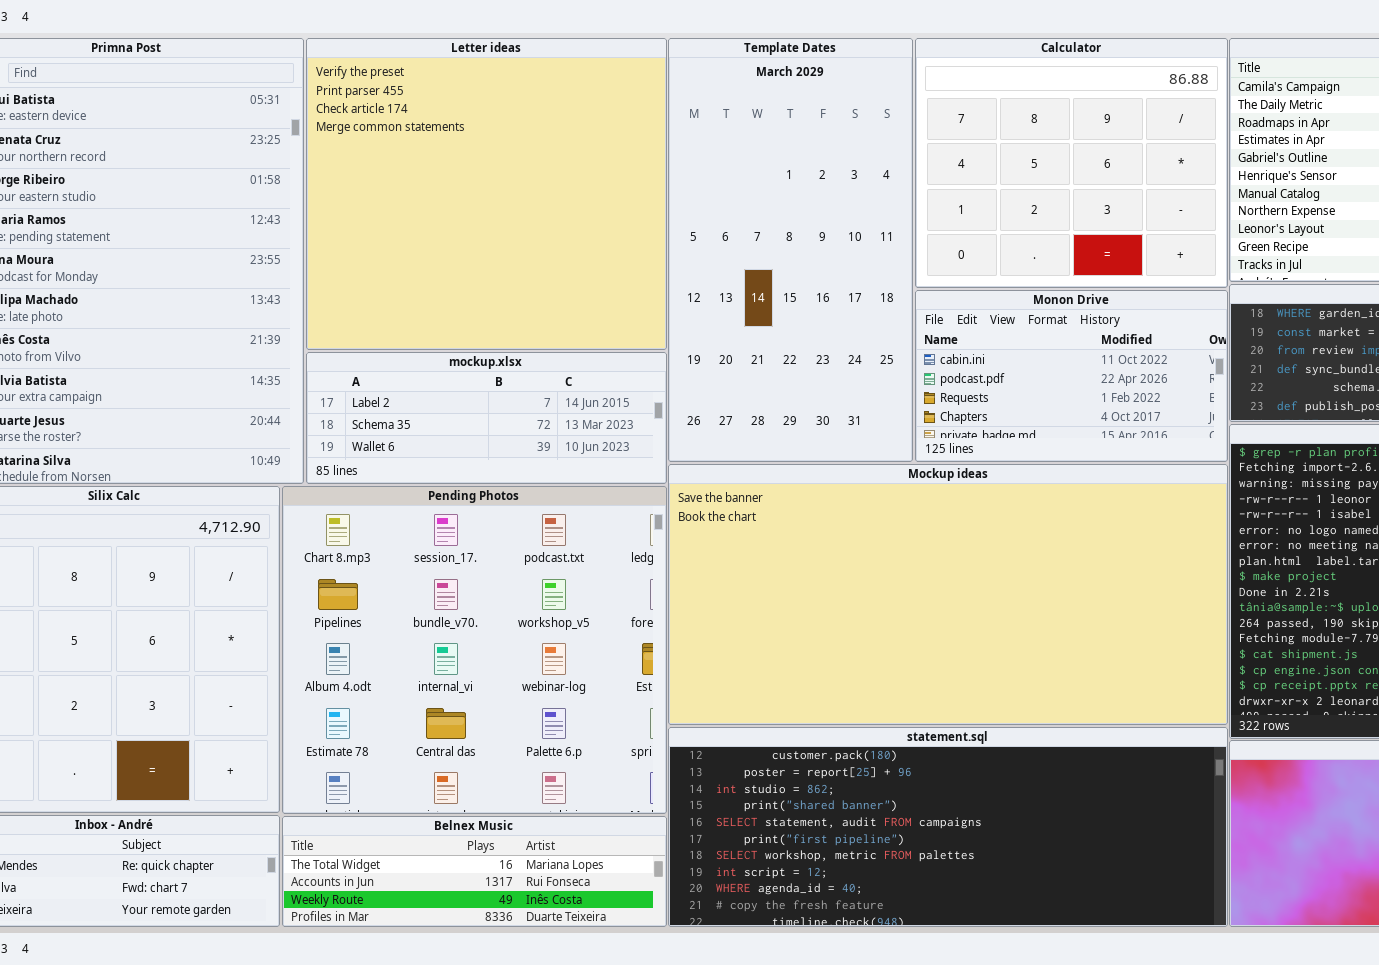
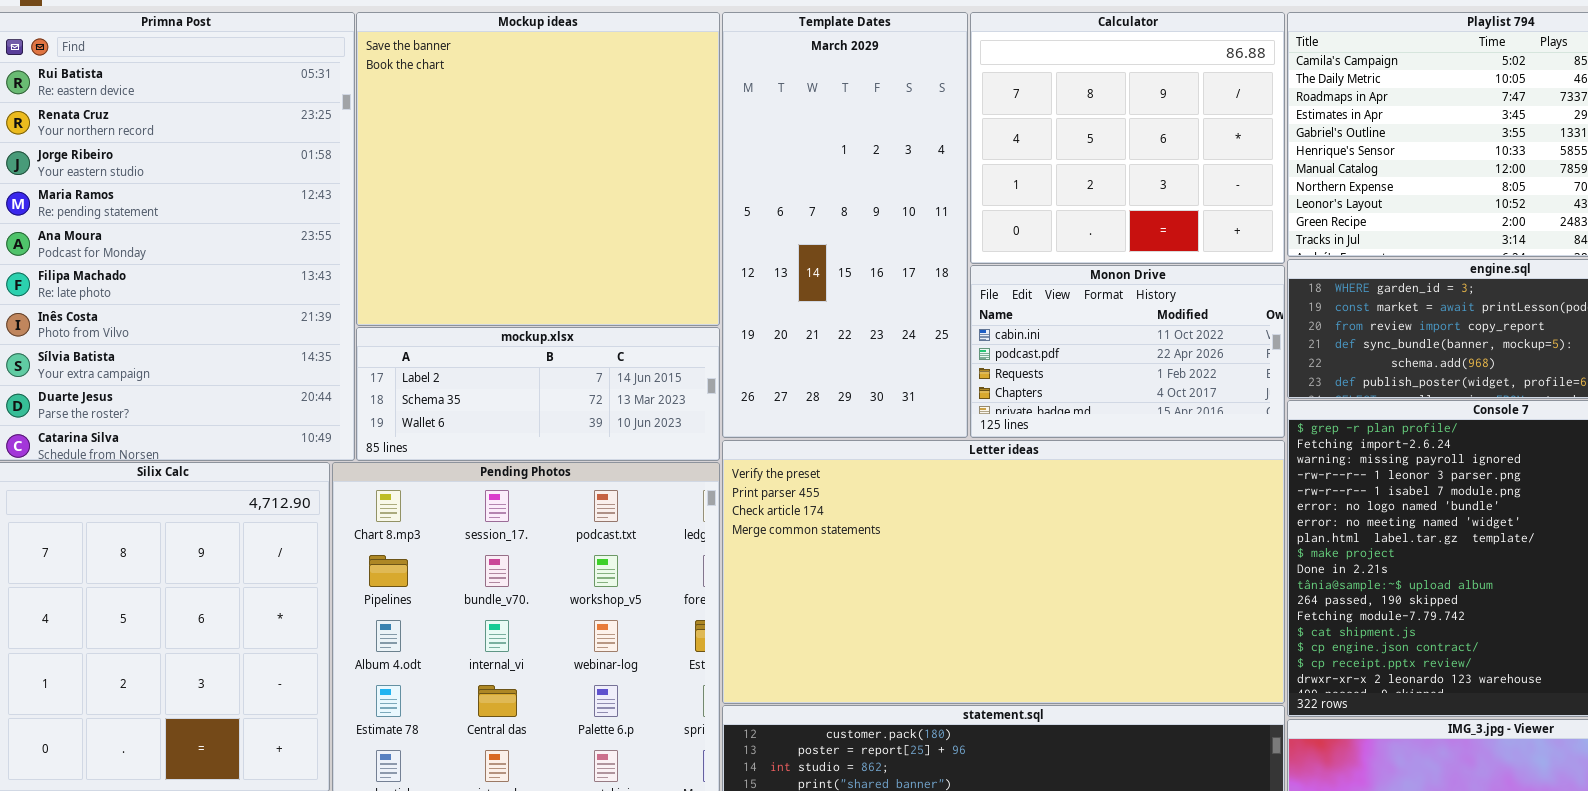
Letter ideas: [306,38,667,350] -> [722,440,1285,704], moved, resized
Mockup ideas: [668,464,1228,725] -> [356,12,720,326], moved, resized

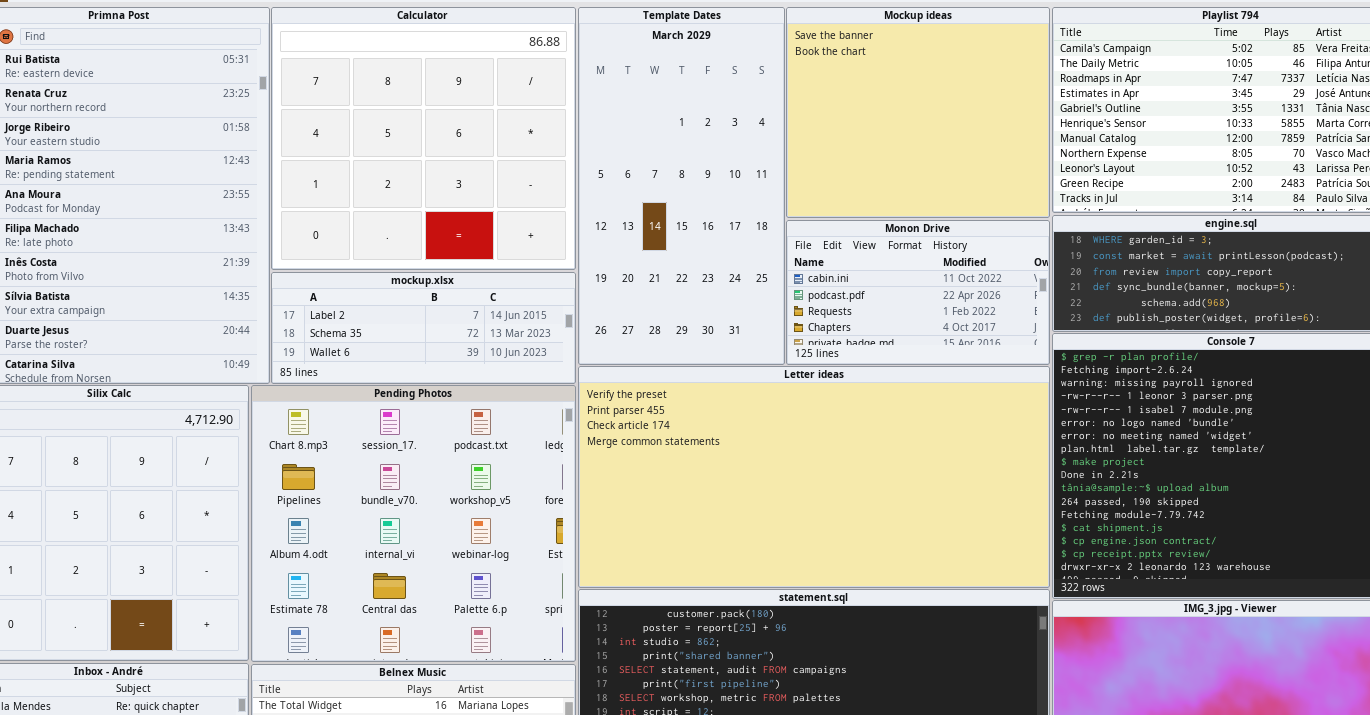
Mockup ideas: [356,12,720,326] -> [786,7,1050,218], moved, resized
Calculator: [970,12,1285,264] -> [271,7,576,270], moved, resized

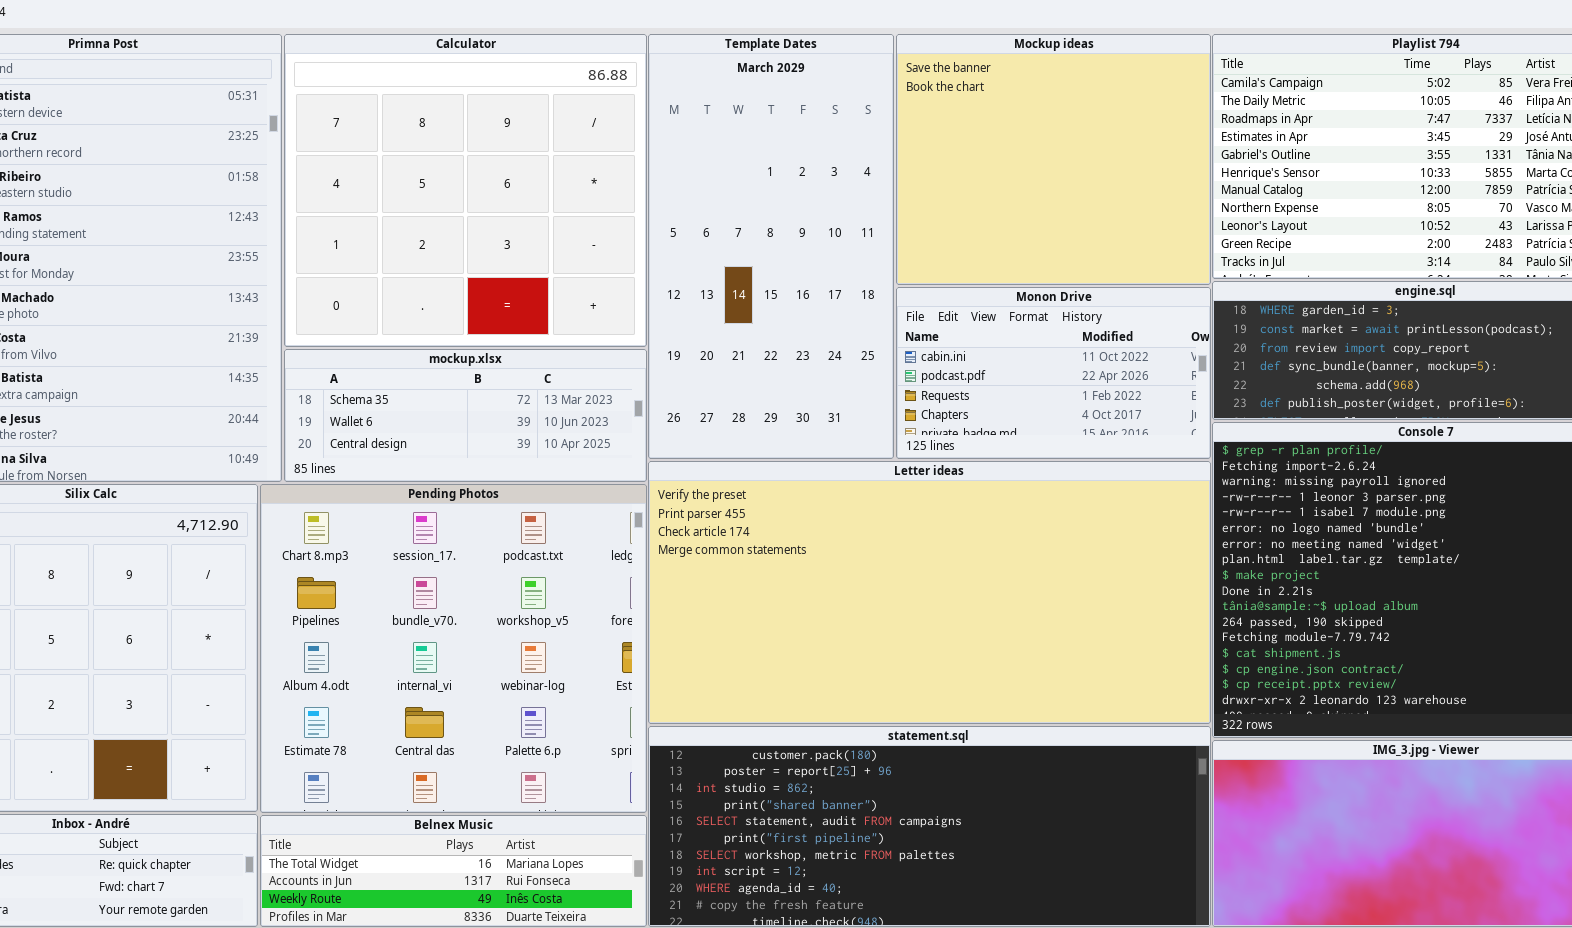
mockup.xlsx: [271,272,576,384] -> [284,349,647,482], scrolled down 1 row

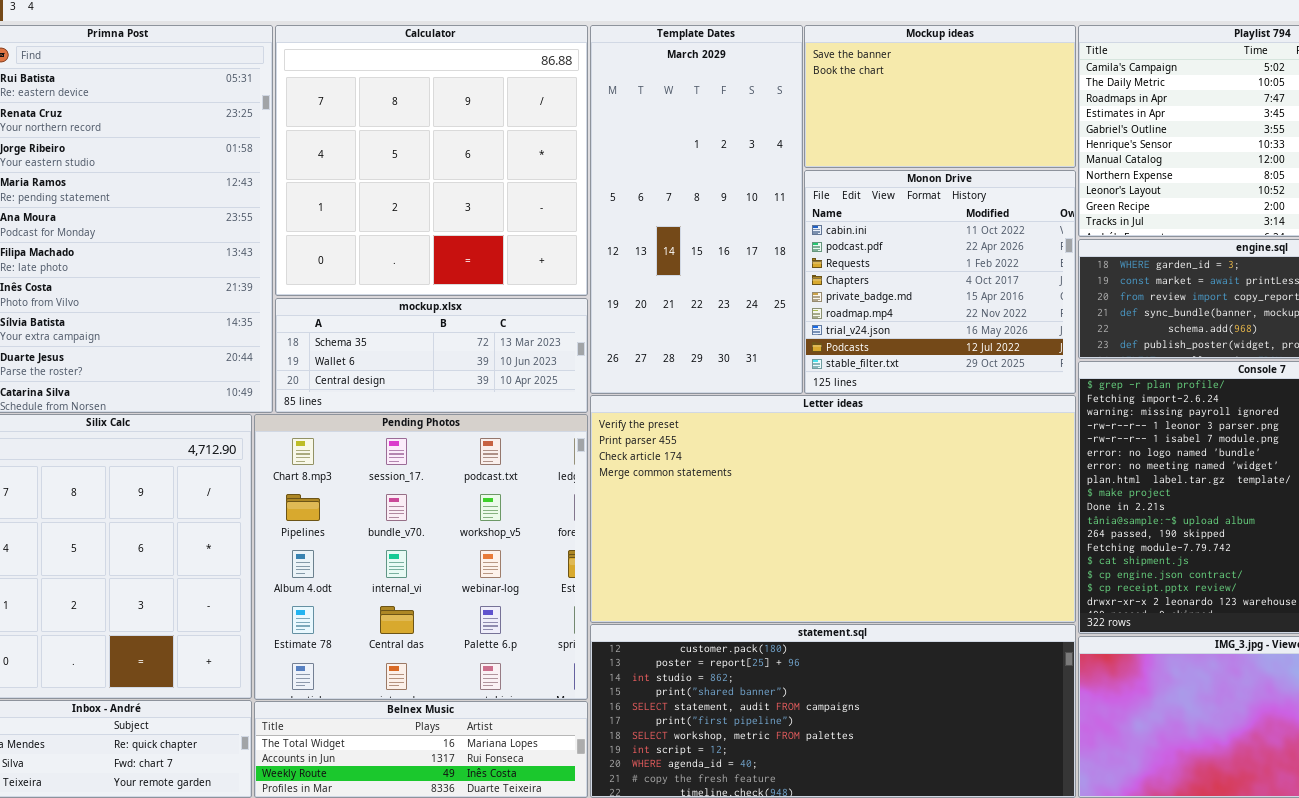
Mockup ideas: [896,34,1211,285] -> [804,25,1076,168], resized
Monon Drive: [896,287,1211,459] -> [804,170,1076,394], resized

